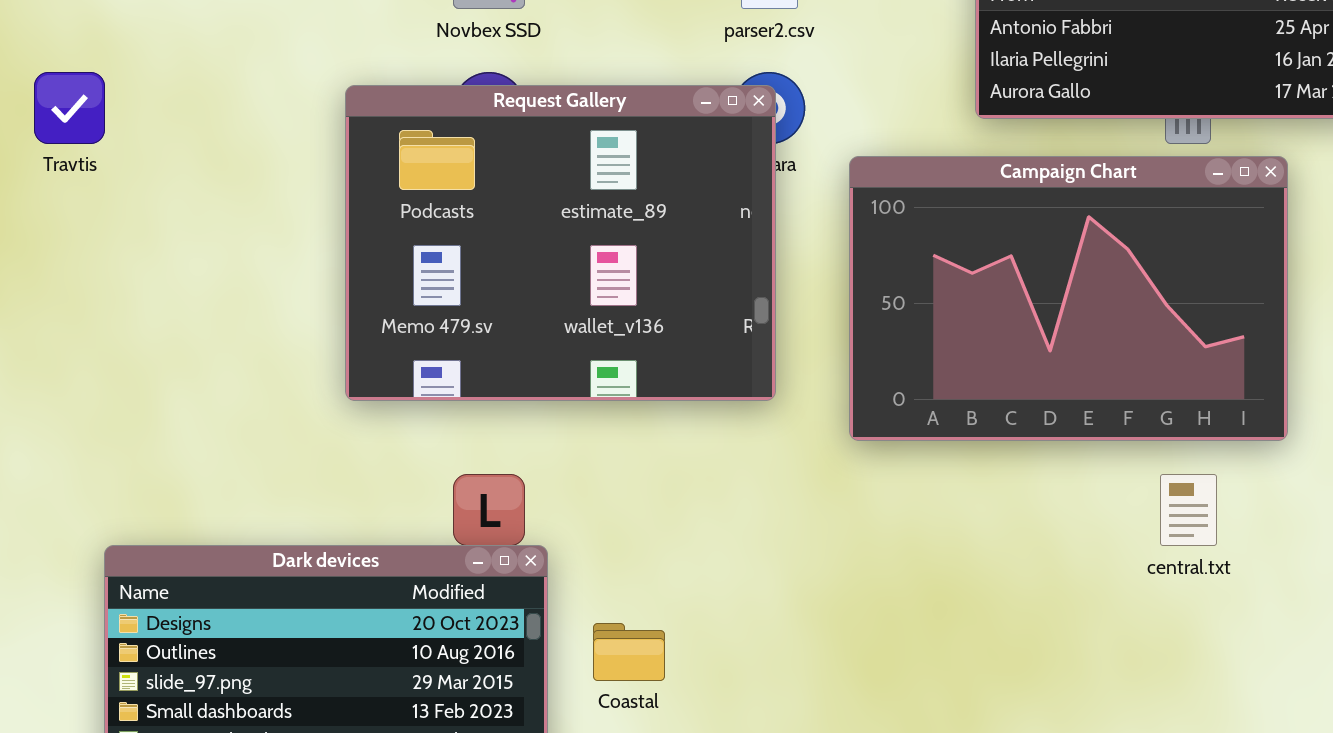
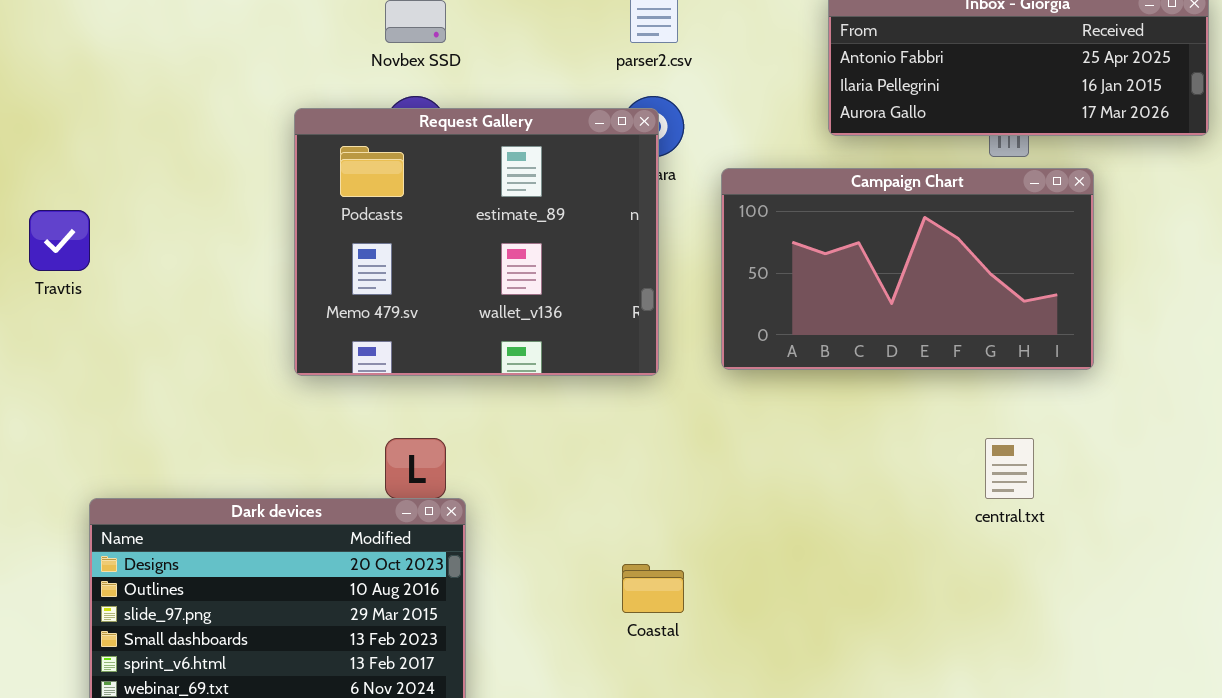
Travtis: [34,72,105,144] -> [29,210,90,271], moved
Campaign Chart: [849,156,1288,441] -> [721,168,1094,370], resized
Coastal: [593,623,665,681] -> [622,564,684,613], moved

